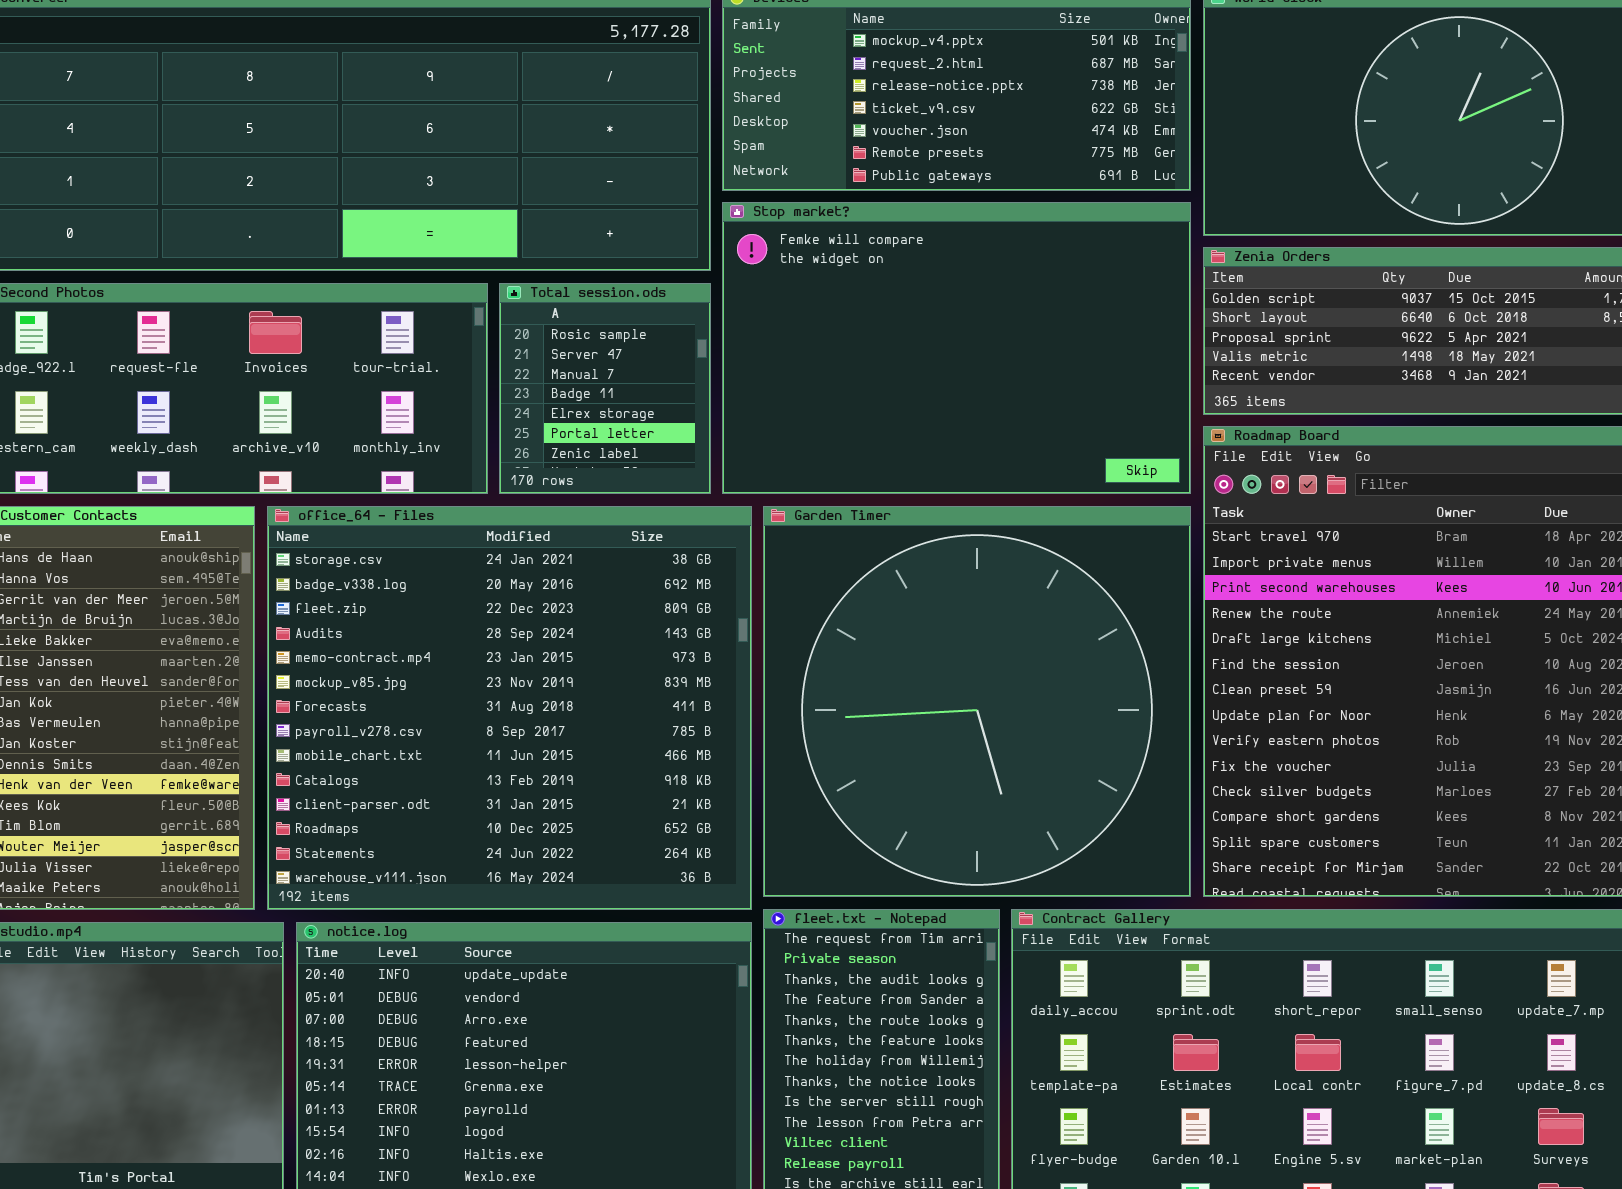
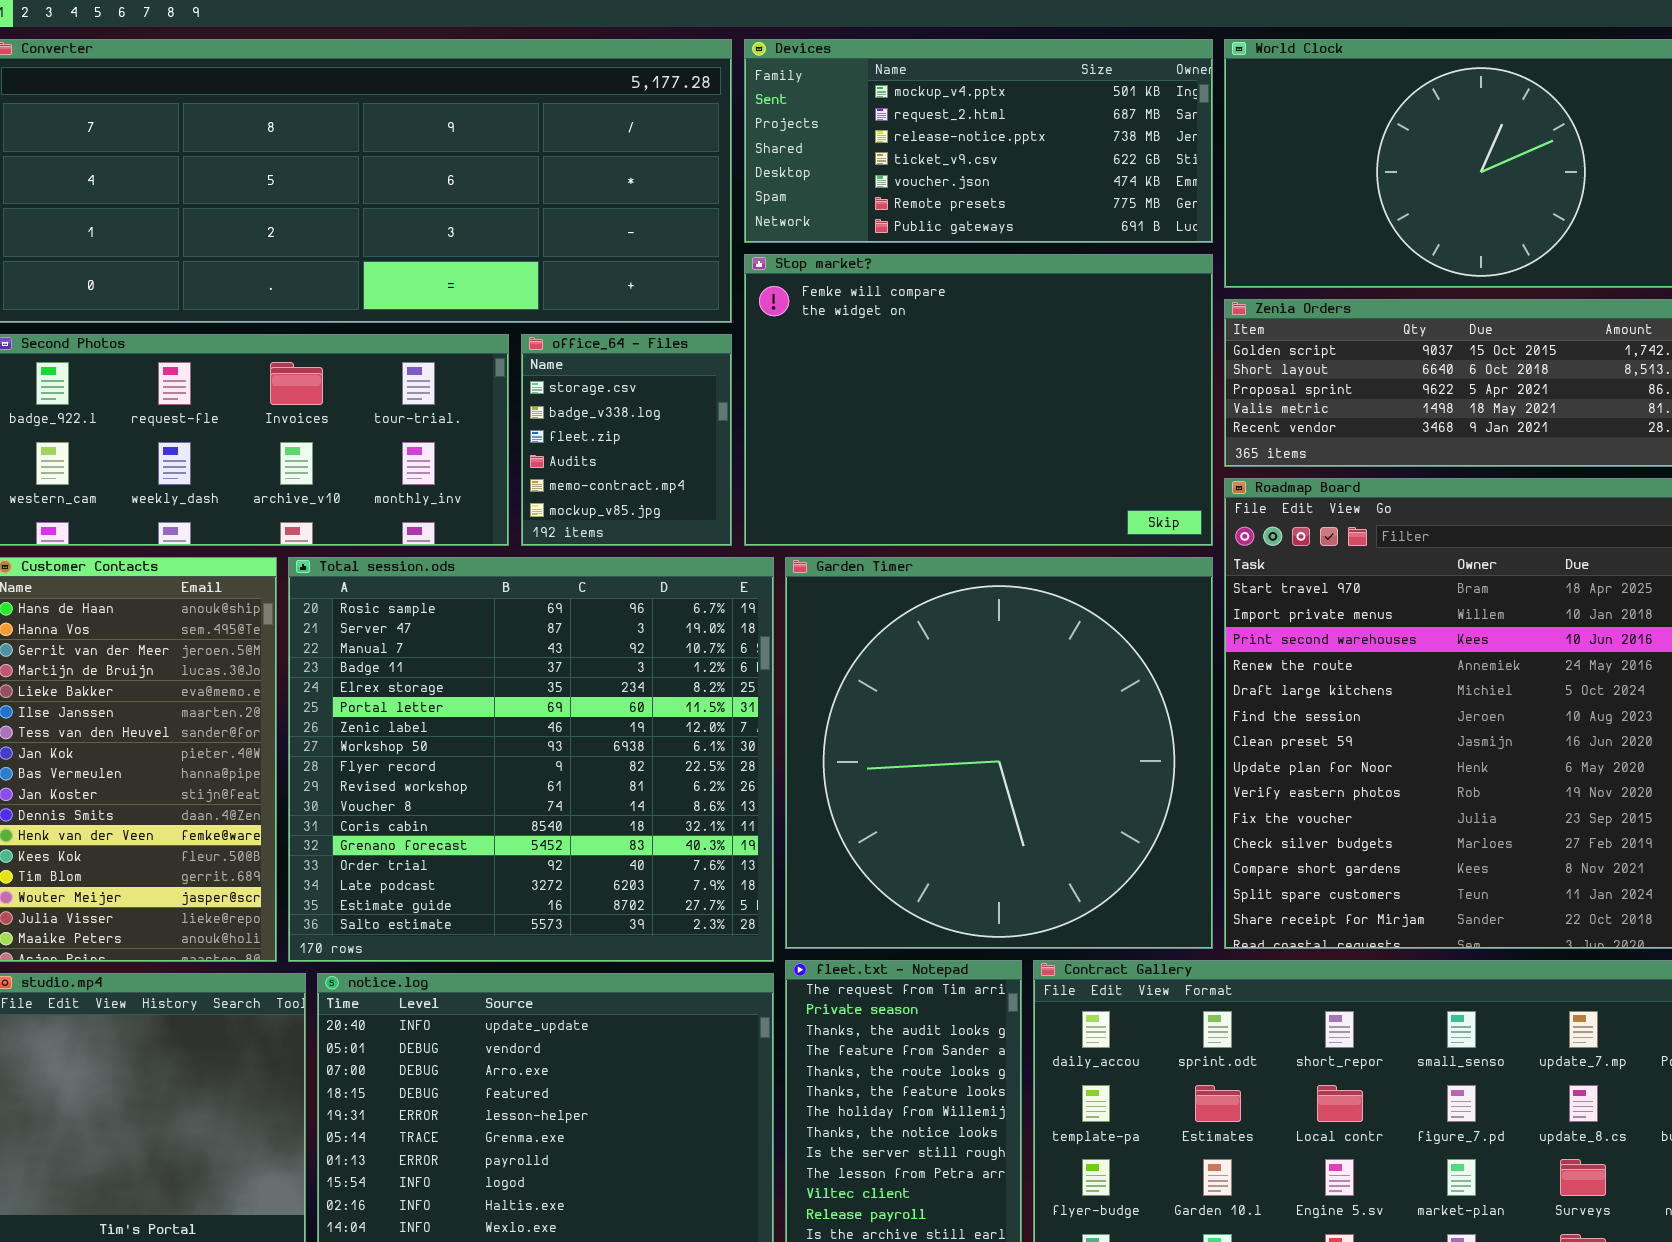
Total session.ods: [499,283,711,494] -> [288,557,774,962], moved, resized
office_64 - Files: [267,506,752,910] -> [521,334,732,546], moved, resized

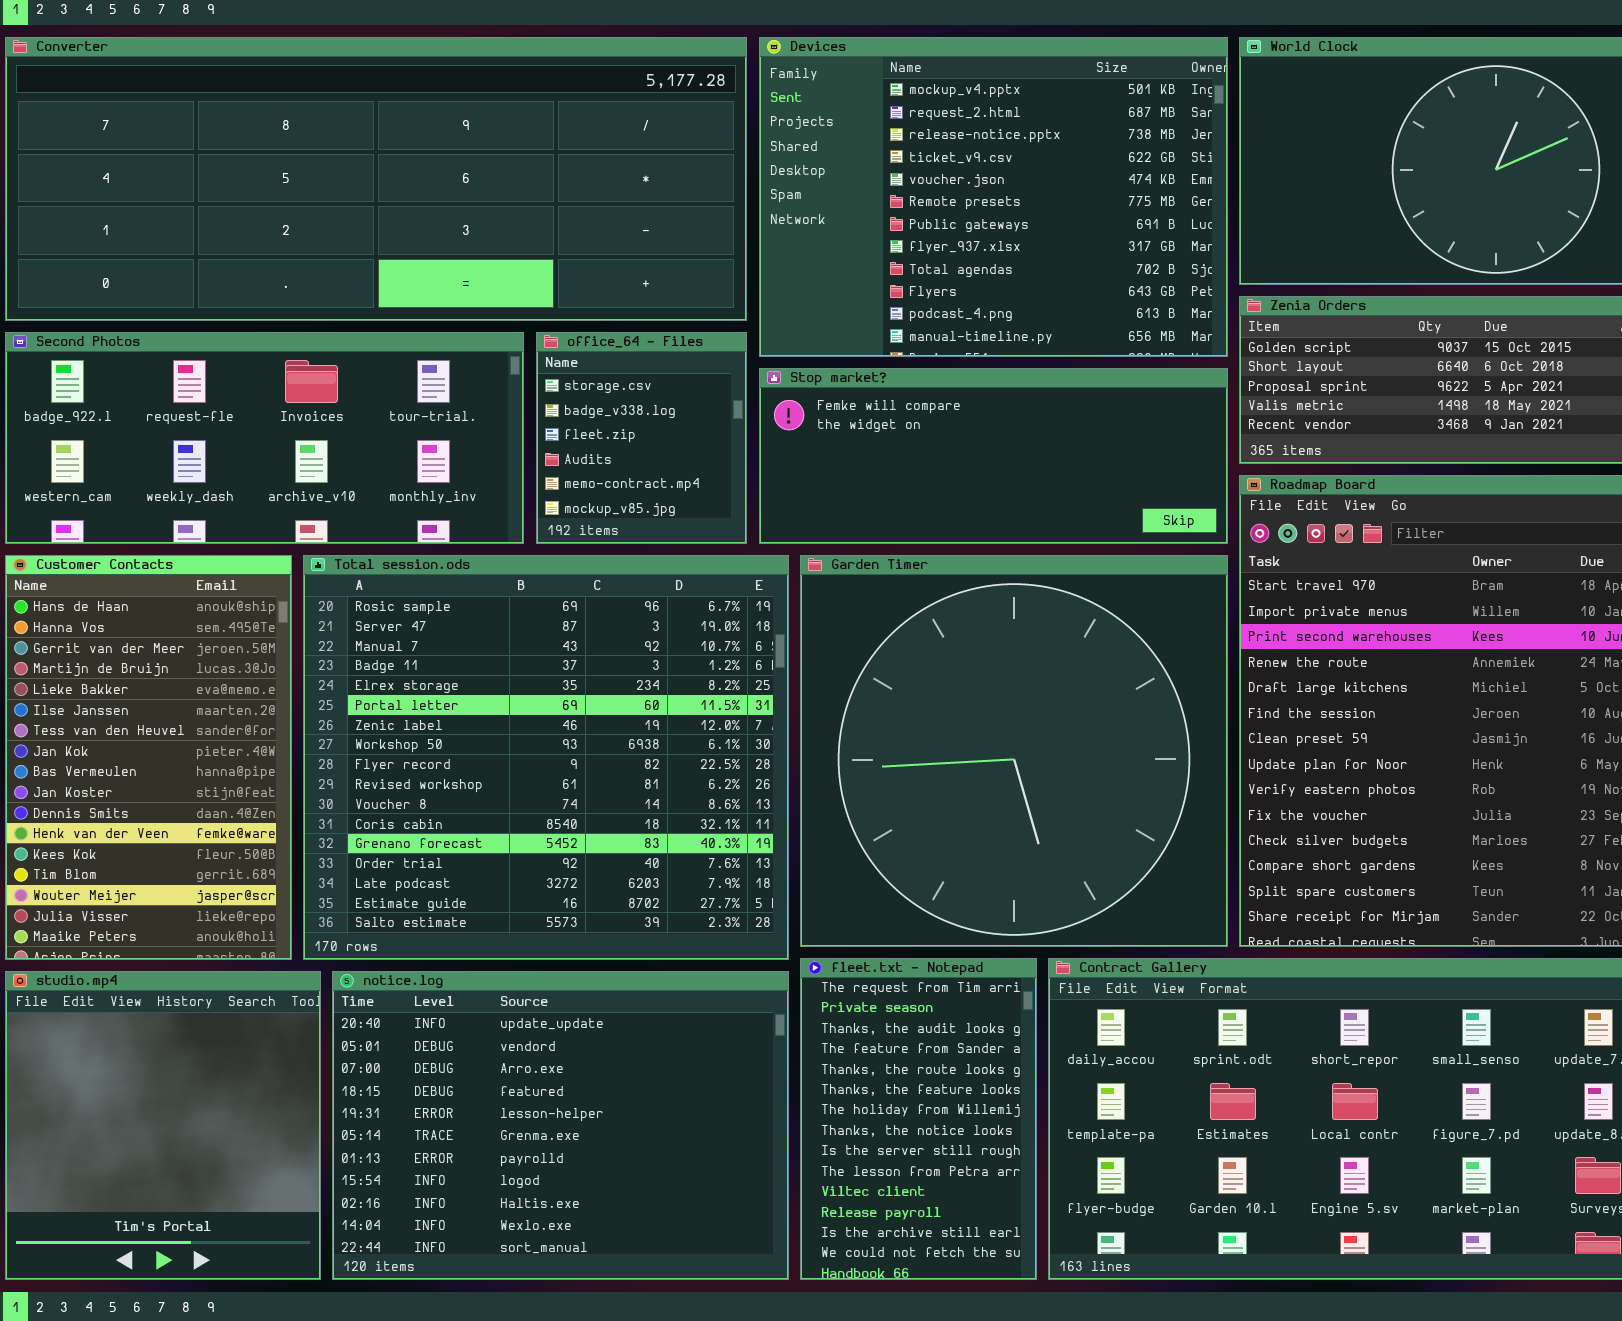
Devices: [744,39,1213,243] -> [759,37,1228,357], resized
Stop market?: [744,254,1213,546] -> [759,368,1228,544], resized

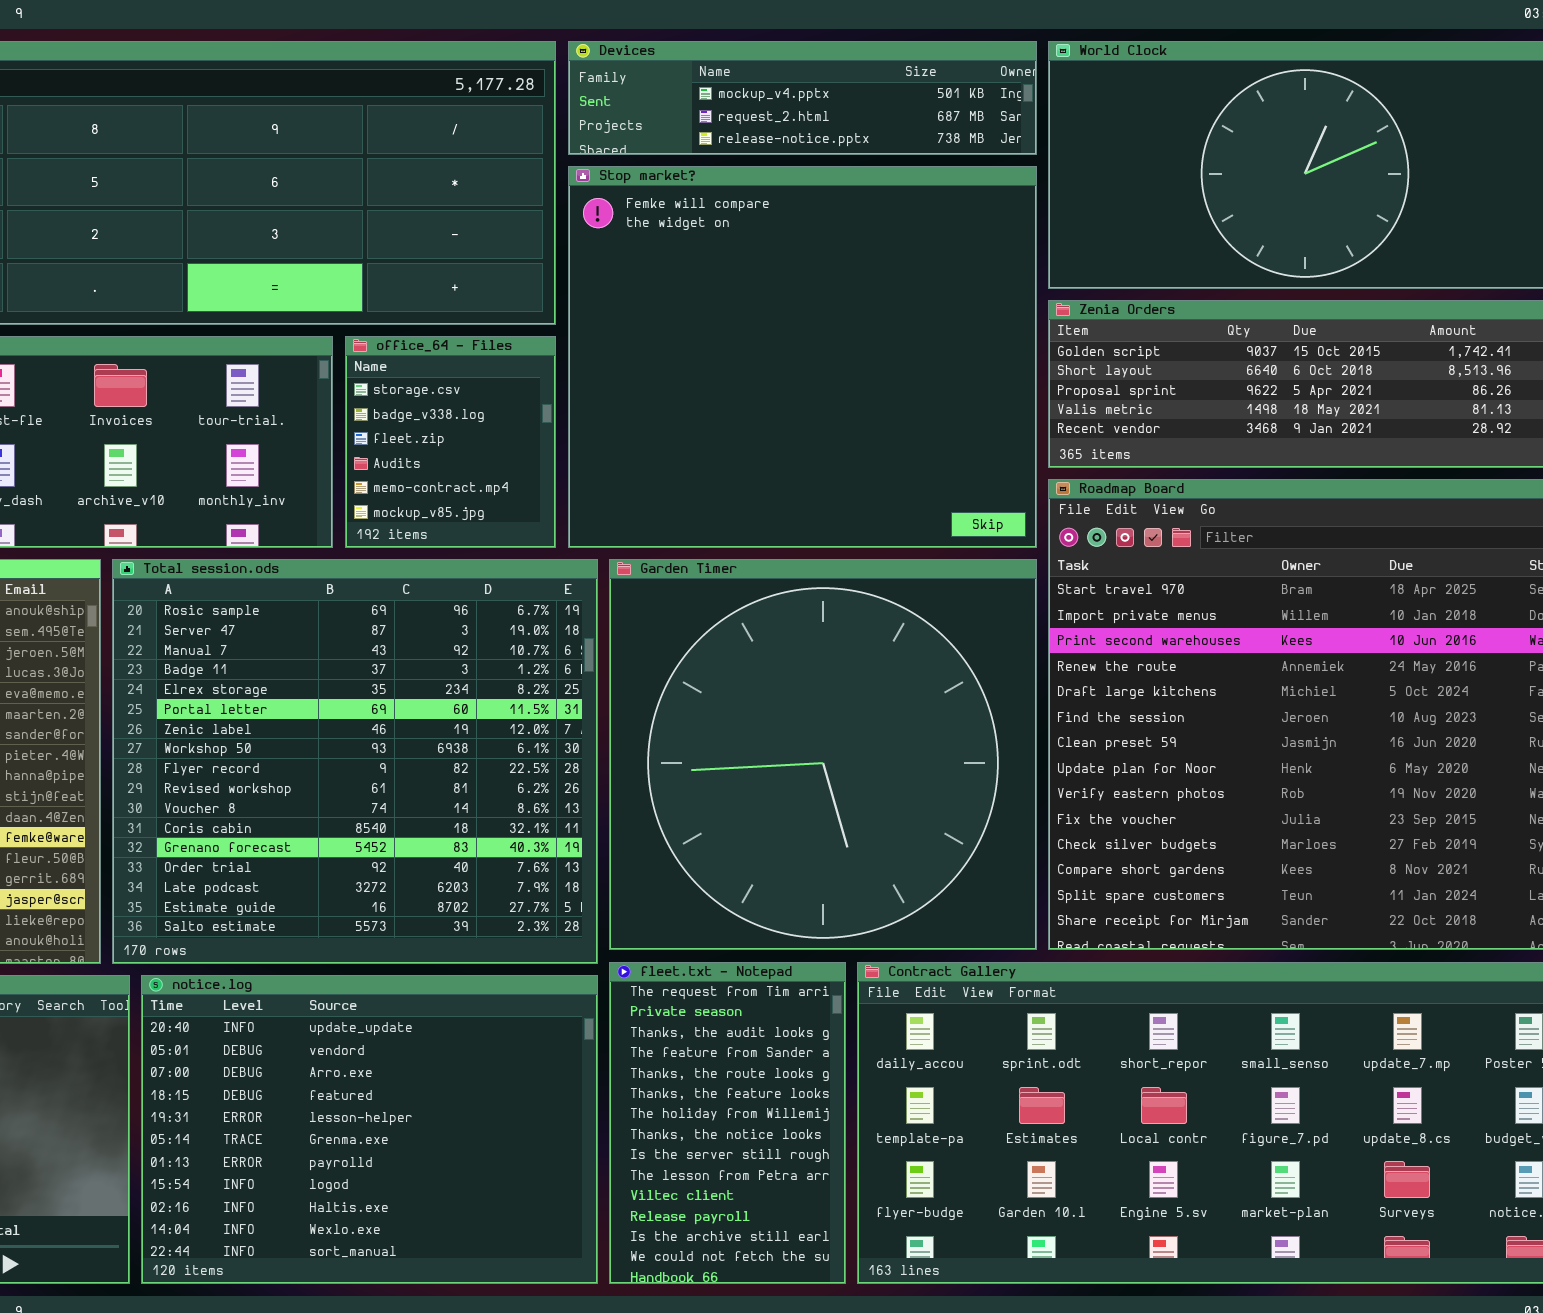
Devices: [759,37,1228,357] -> [568,41,1037,155], resized
Stop market?: [759,368,1228,544] -> [568,166,1037,548], resized

